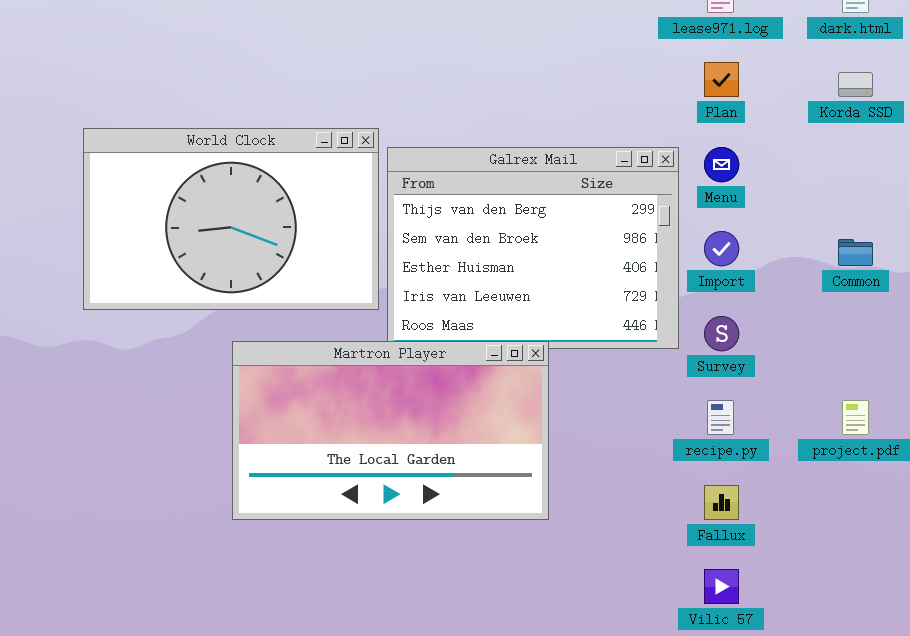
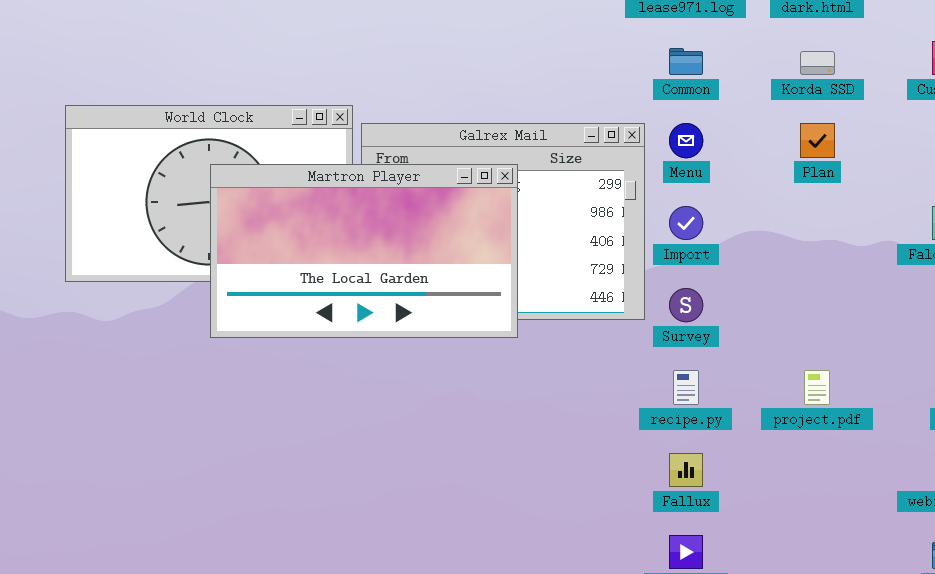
Plan: [704,62,739,97] -> [800,123,835,158], moved
Common: [838,239,873,266] -> [669,48,703,75], moved
Martron Player: [232,341,549,520] -> [210,164,518,338], moved

